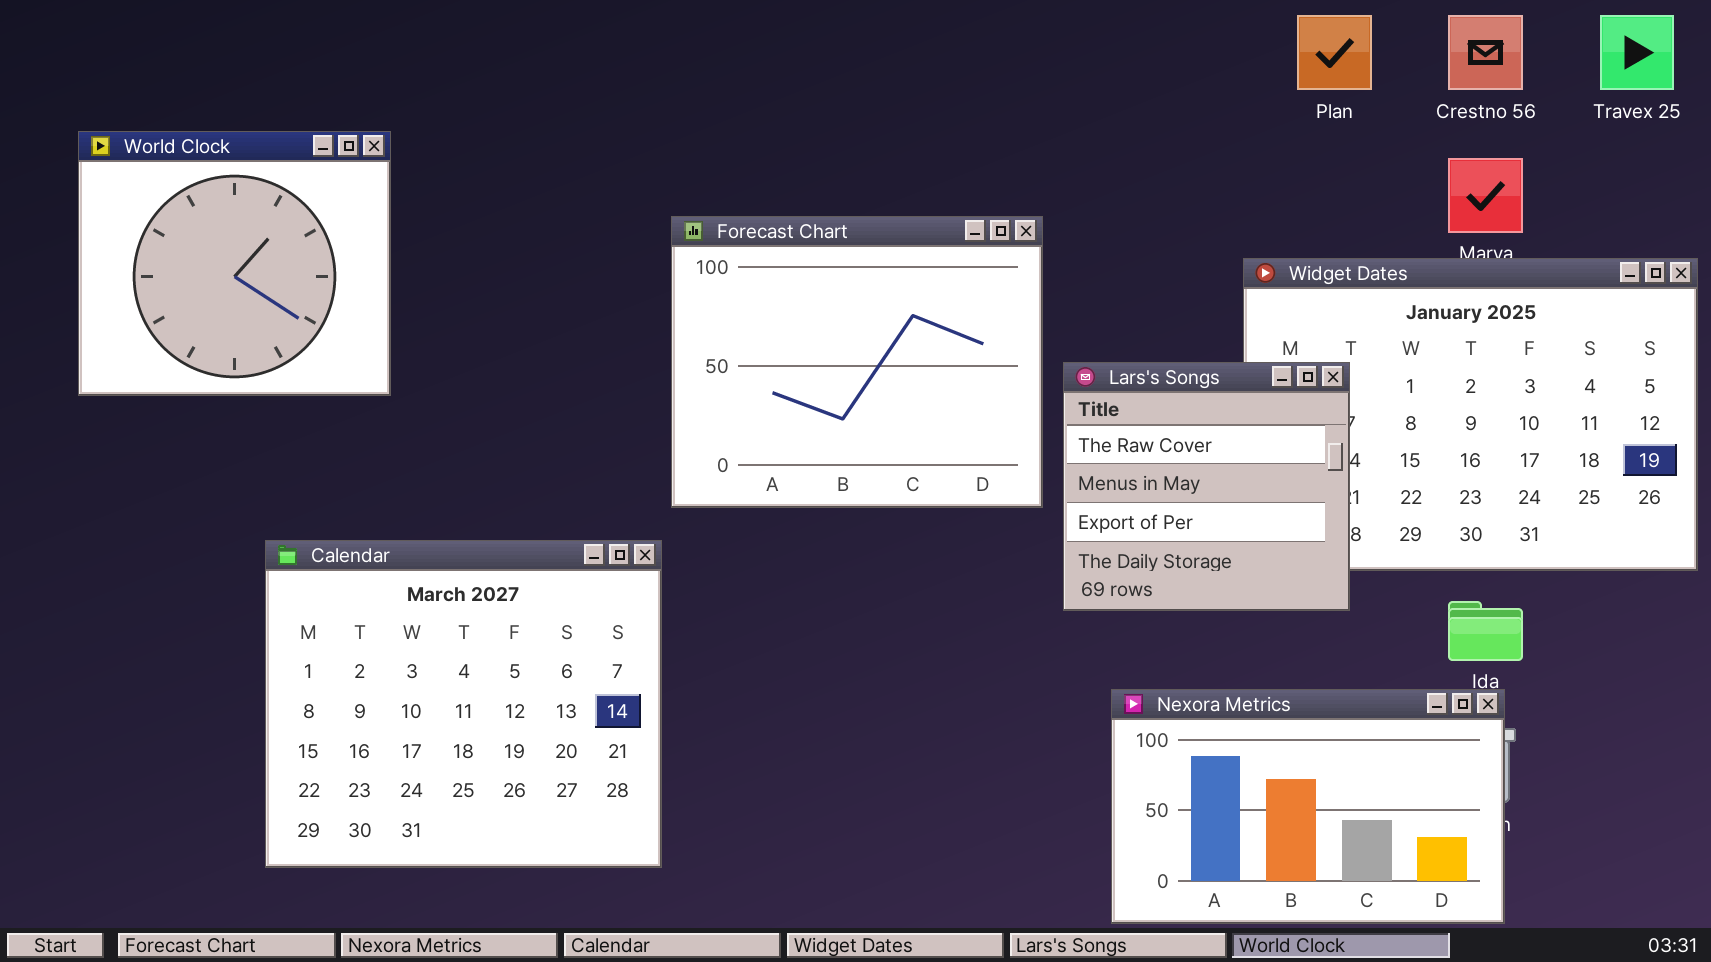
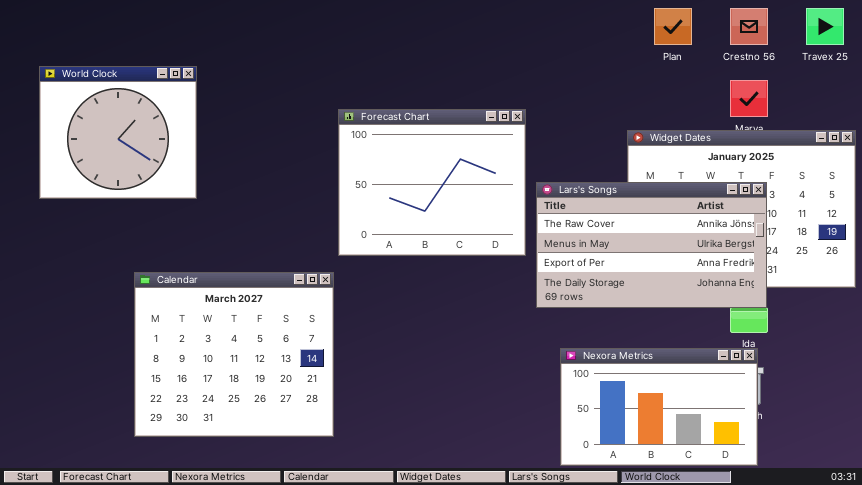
Lars's Songs: [1063,362,1350,611] -> [536,182,767,308], resized

